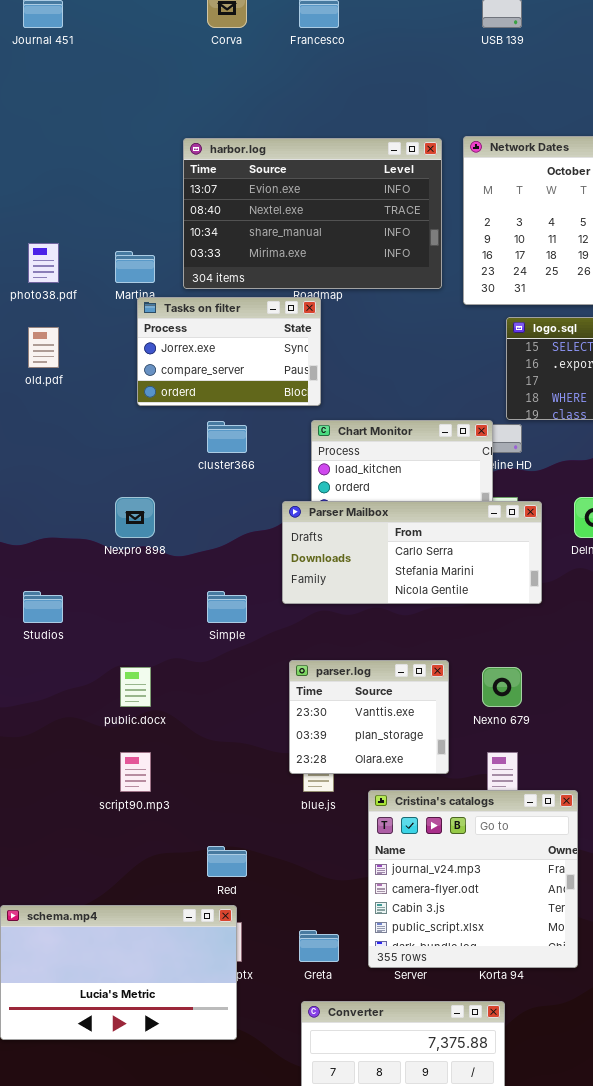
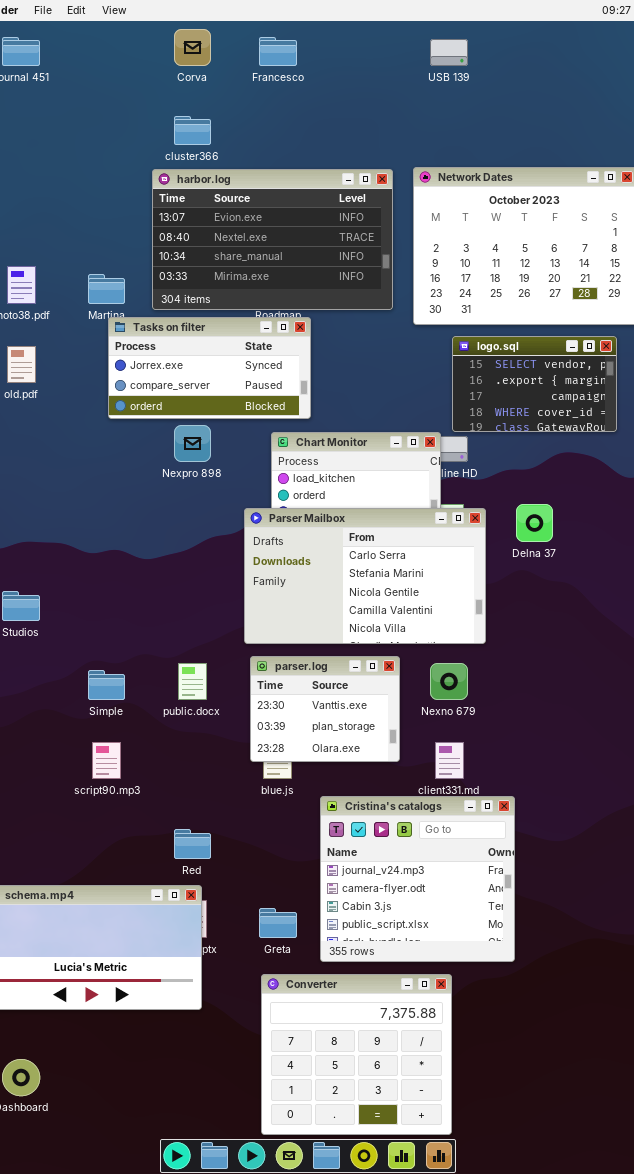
Tasks on filter: [137,297,321,406] -> [108,317,311,419], resized
cluster366: [207,421,247,453] -> [174,116,211,145], moved
Nexpro 898: [115,497,155,538] -> [174,425,211,462], moved
Parser Mailbox: [282,501,542,604] -> [244,508,486,644], resized
Simple: [207,591,247,623] -> [88,670,125,700], moved
public.docx: [120,667,151,707] -> [178,663,207,700], moved
Cristina's catalogs: [368,790,578,968] -> [320,796,515,962], moved

